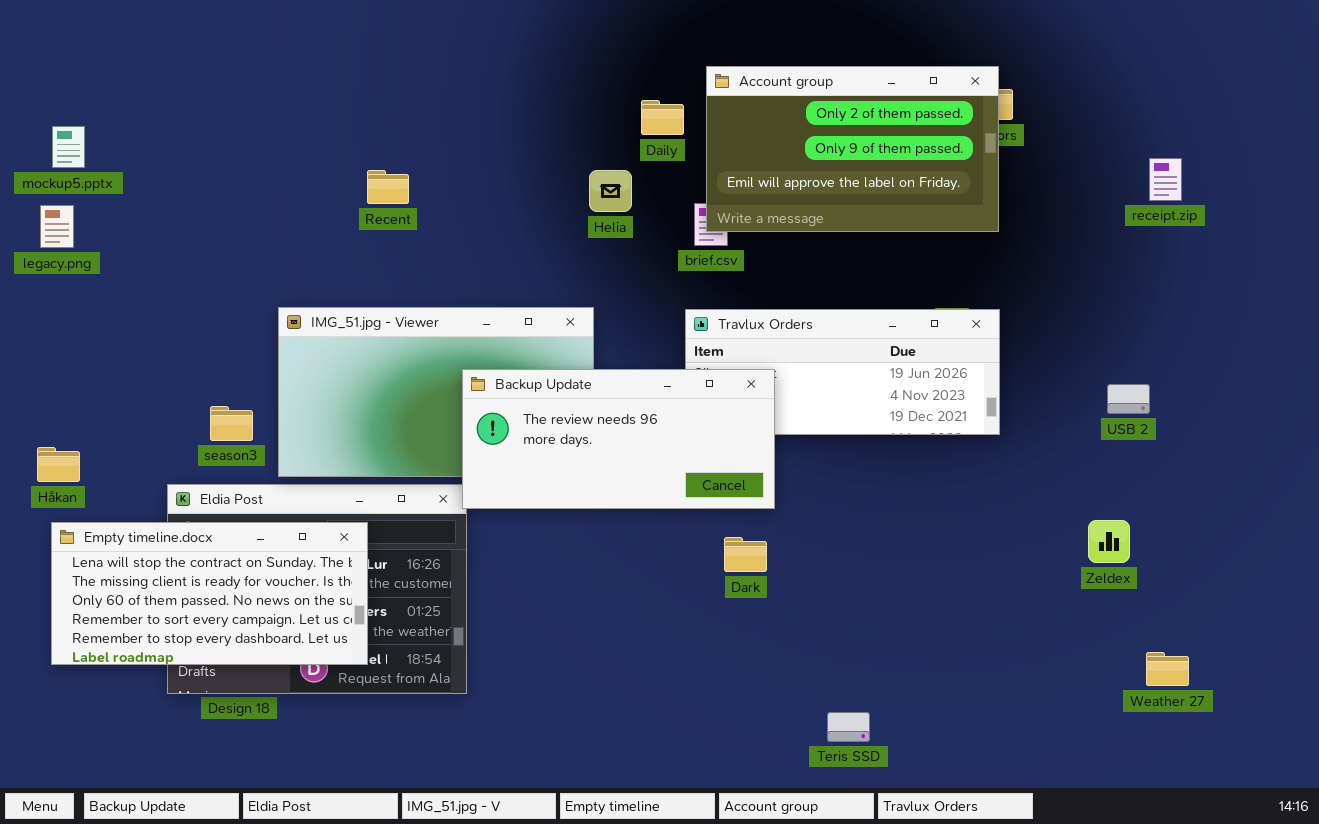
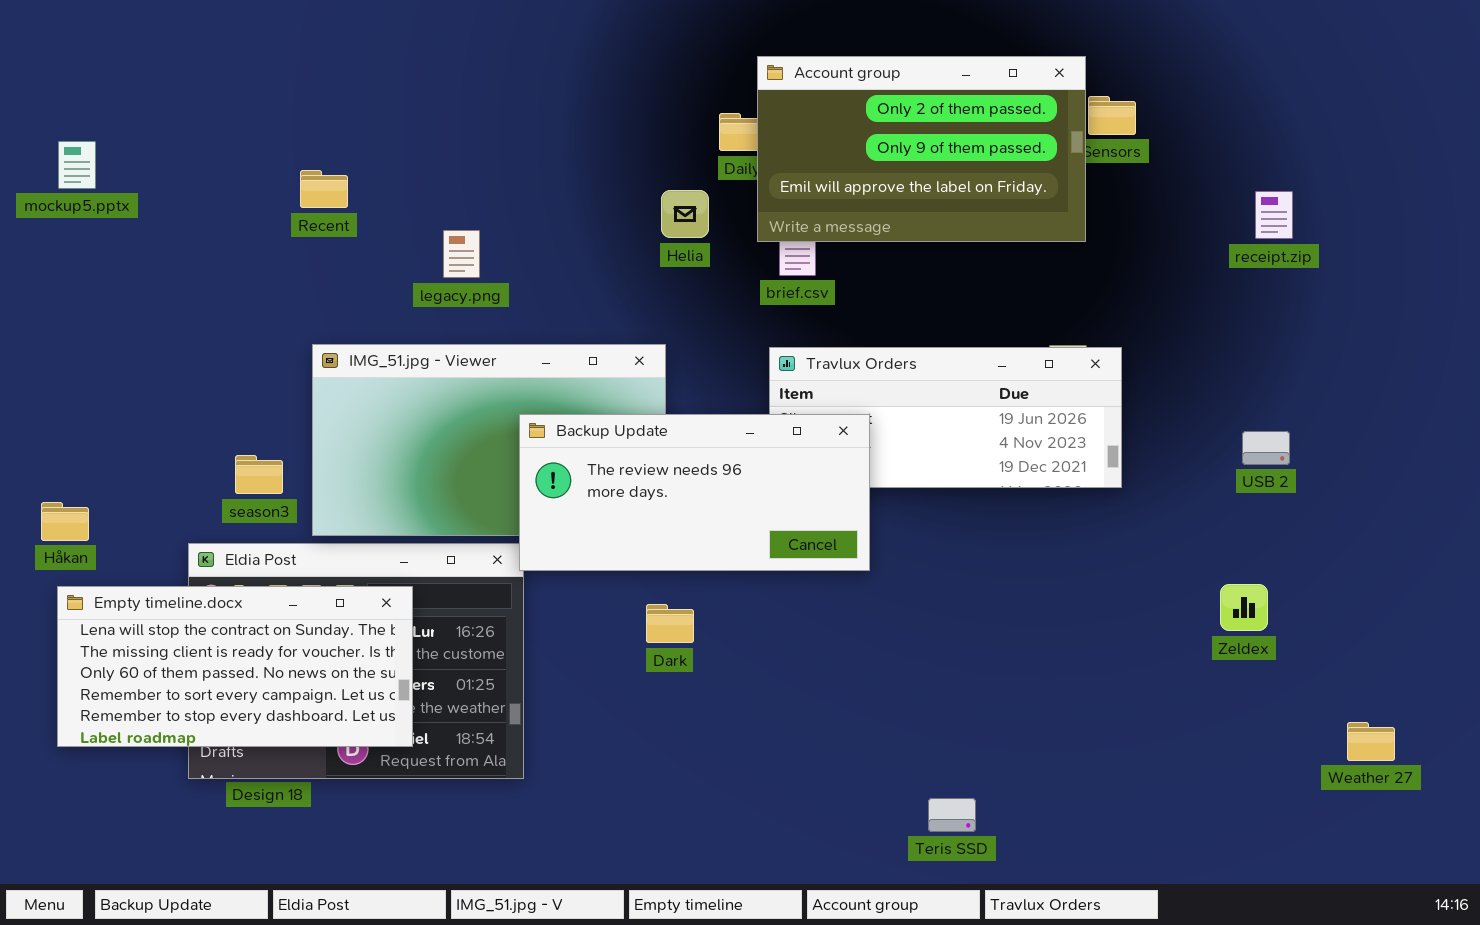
Account group: [706,66,999,232] -> [757,56,1086,242], moved
receipt.zip: [1149,158,1182,201] -> [1255,191,1293,239], moved
Recent: [367,170,409,204] -> [300,170,348,208], moved
legacy.png: [40,205,74,248] -> [443,230,480,278], moved
Dark: [724,537,767,572] -> [646,604,694,643], moved
Weather 27: [1146,652,1189,686] -> [1347,722,1395,761], moved

